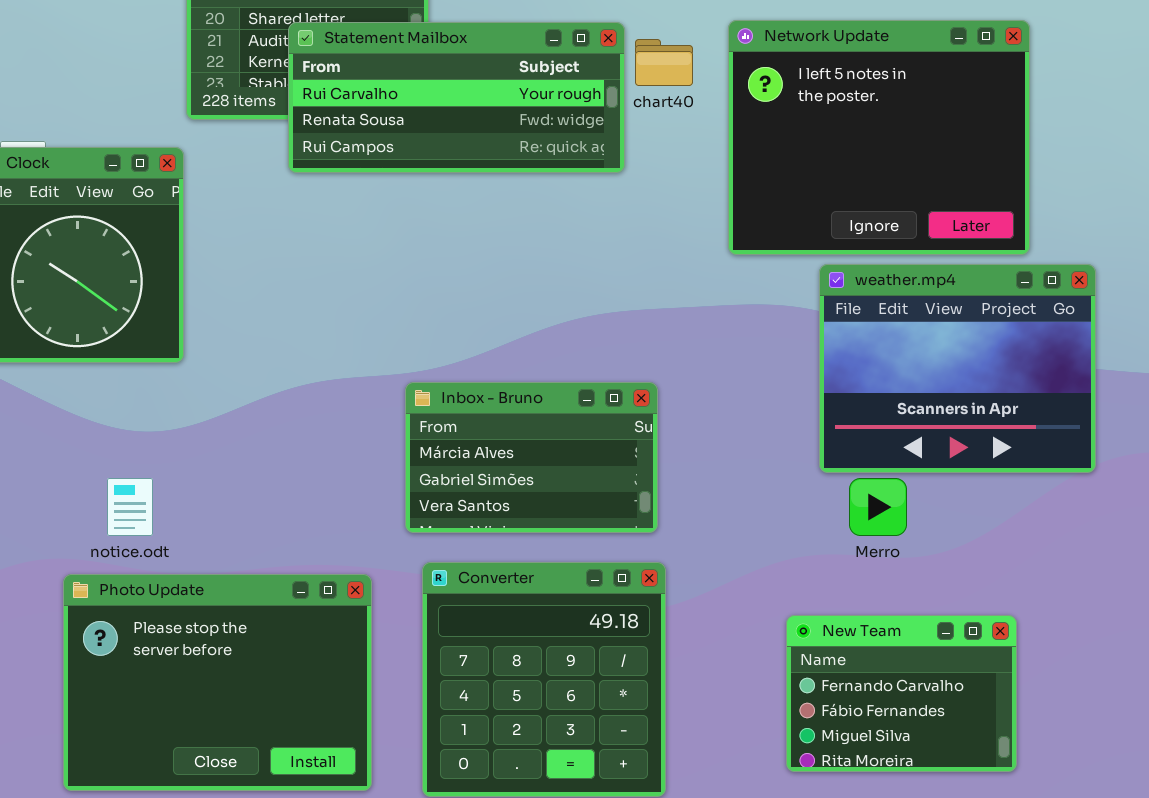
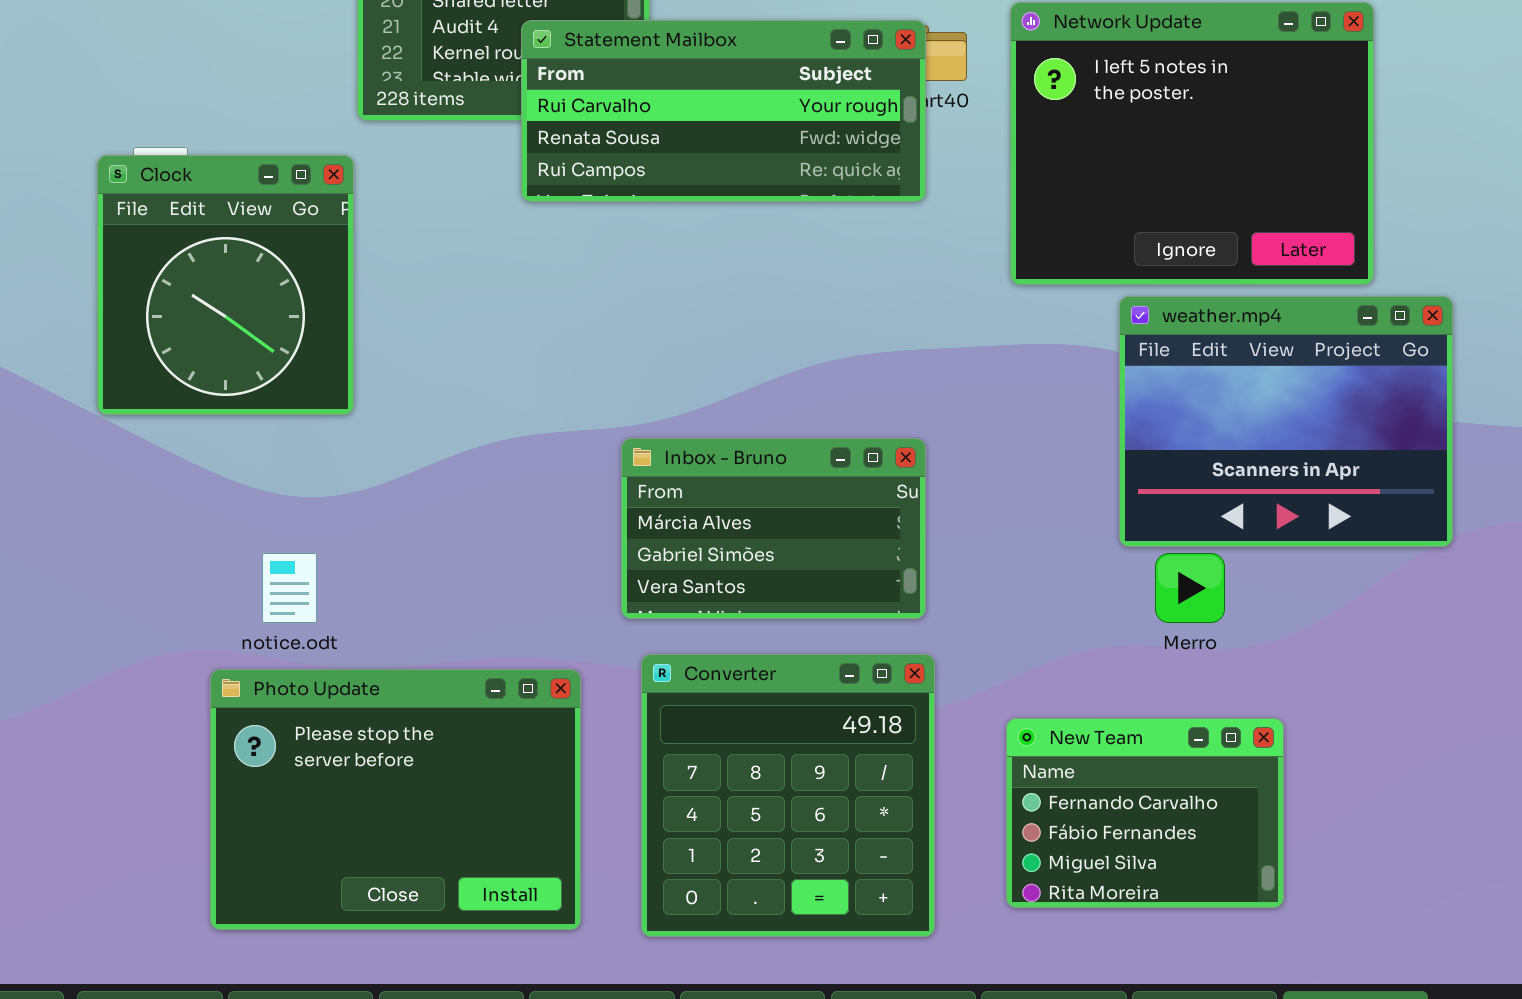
Statement Mailbox: [288,22,625,173] -> [521,20,926,202], moved
New Team: [786,615,1017,772] -> [1006,718,1284,908], moved

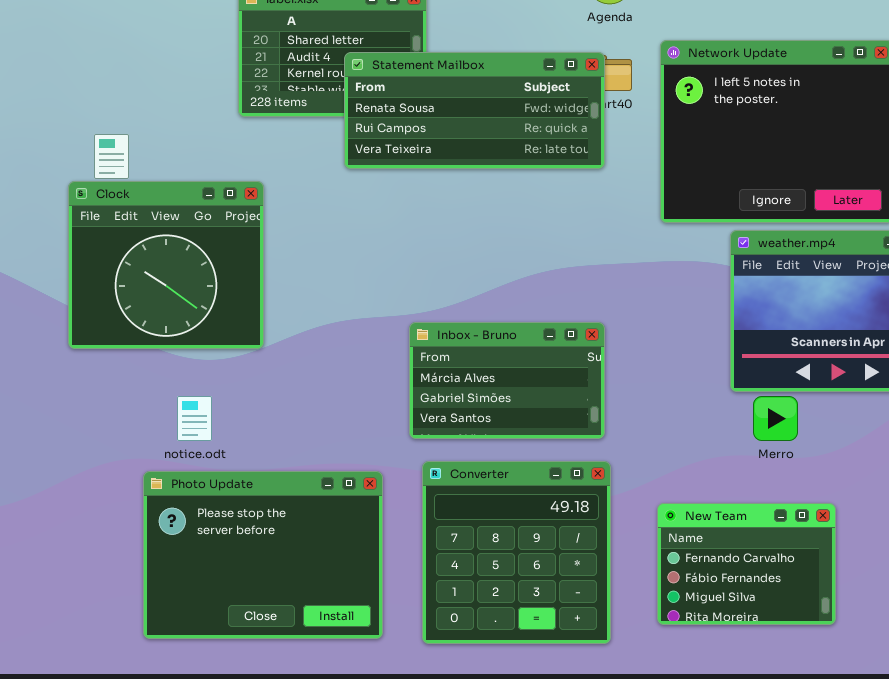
Statement Mailbox: [521,20,926,202] -> [344,52,605,169], scrolled down 1 row
Clock: [97,155,354,415] -> [68,181,264,349], moved, resized

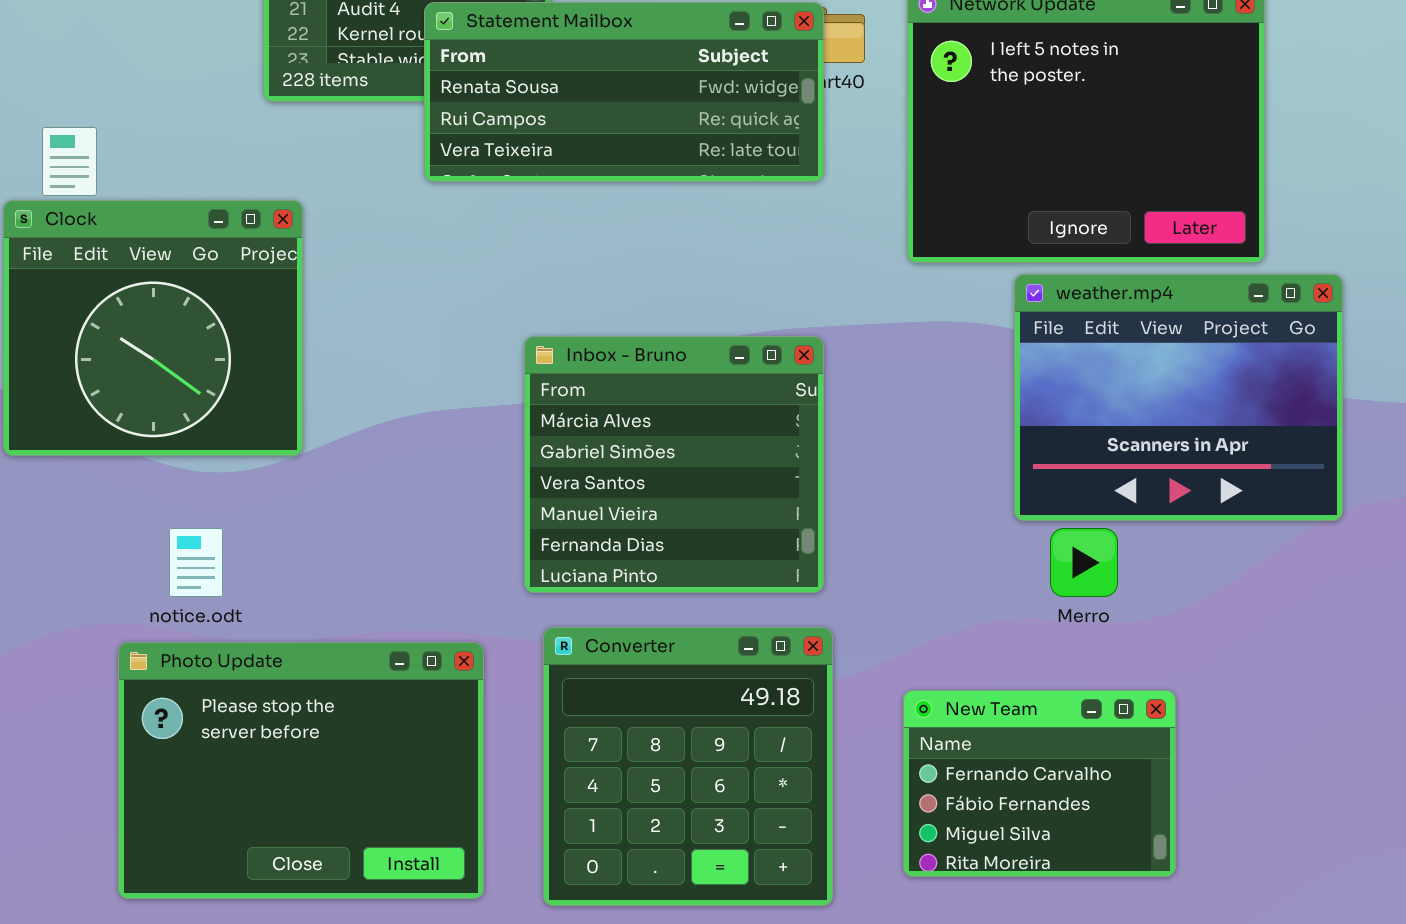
Inbox - Bruno: [409,322,605,439] -> [524,336,824,593], resized

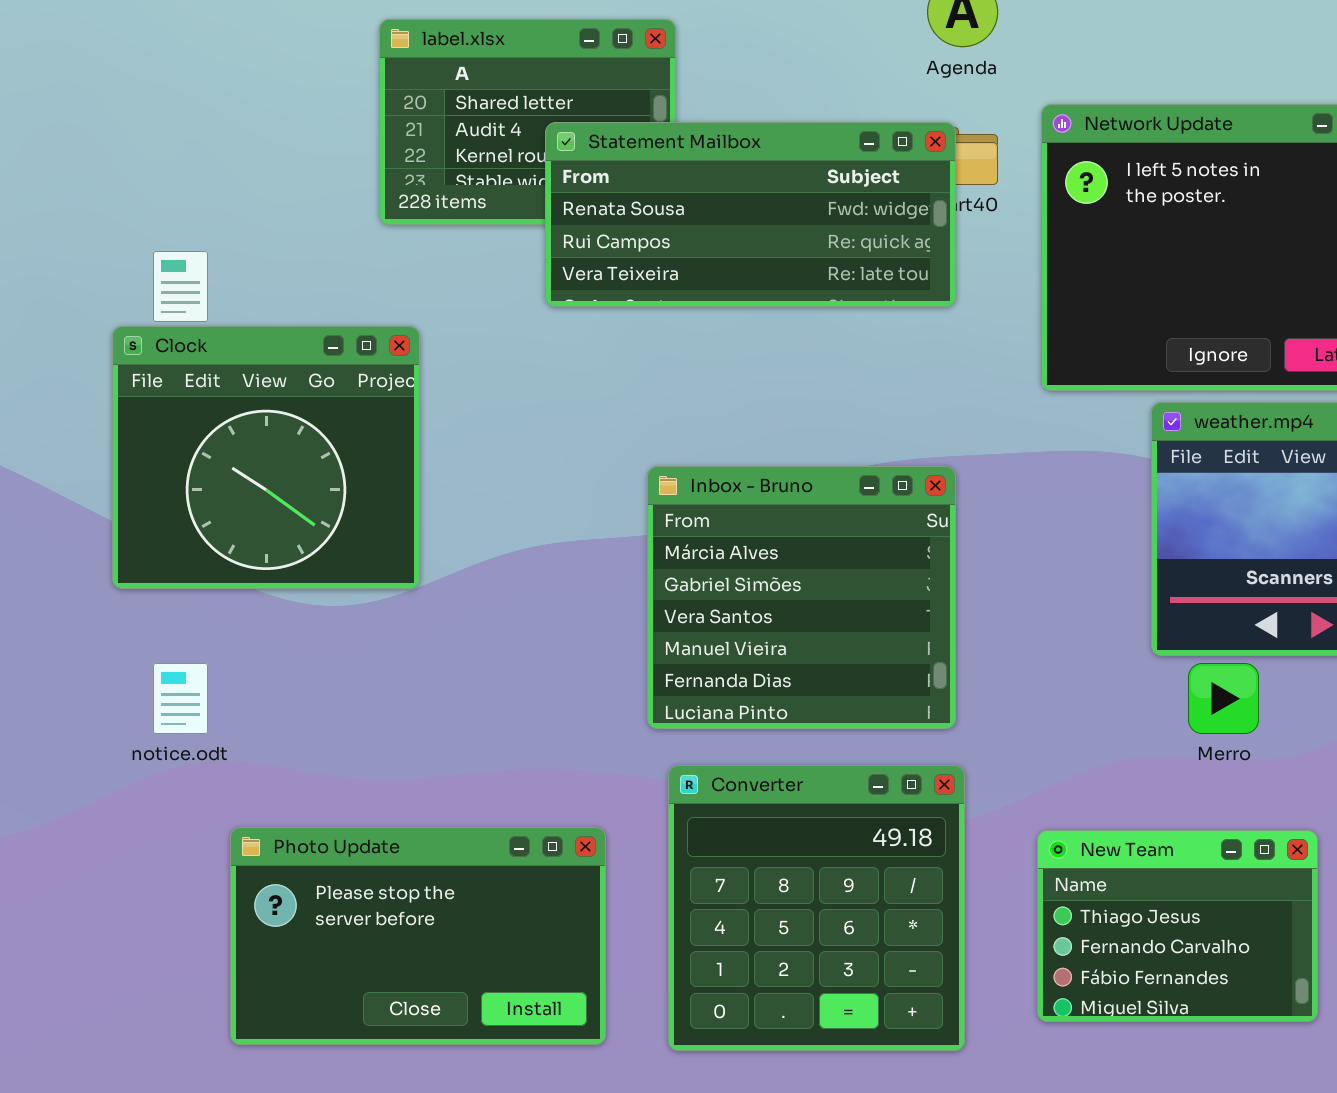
notice.odt: [169,528,223,597] -> [153,663,208,734], moved
Photo Update: [118,642,484,899] -> [230,827,606,1045], resized
New Team: [903,690,1176,877] -> [1037,830,1318,1022], scrolled up 1 row

